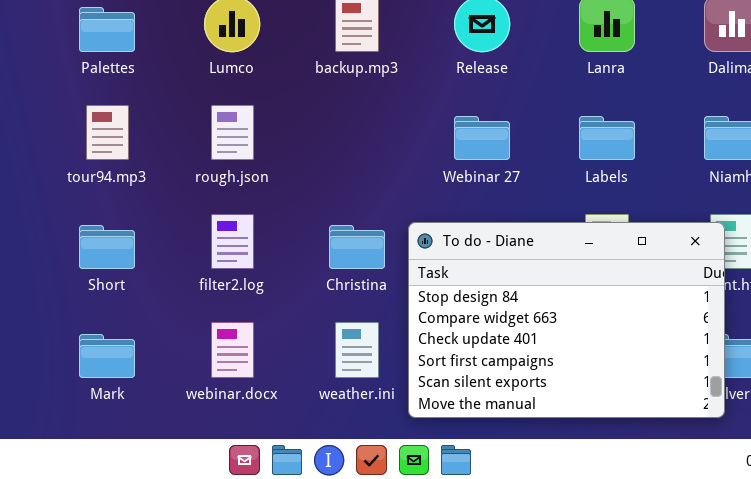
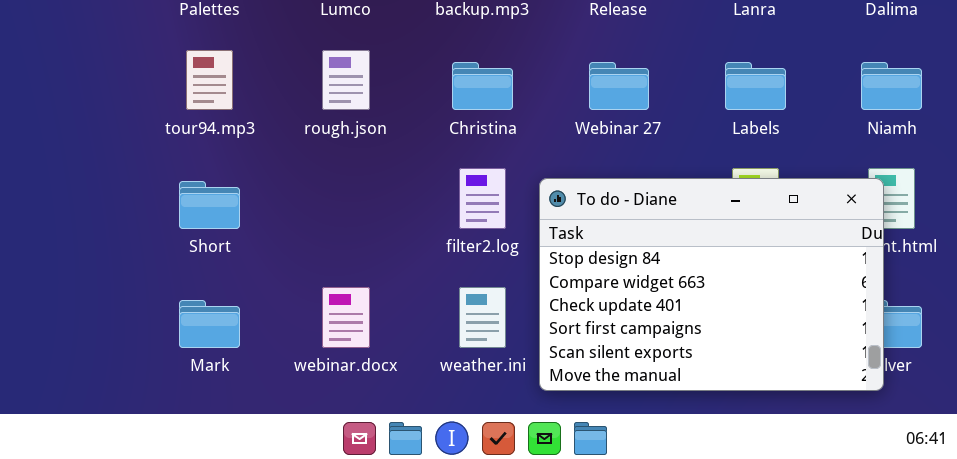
filter2.log: [211,214,254,269] -> [459,168,506,229], moved
Christina: [329,225,385,269] -> [452,62,513,110], moved

